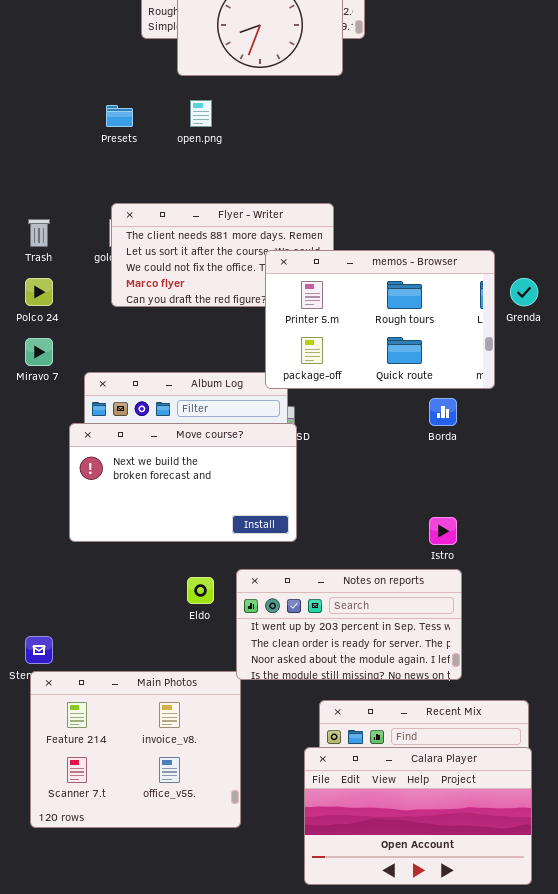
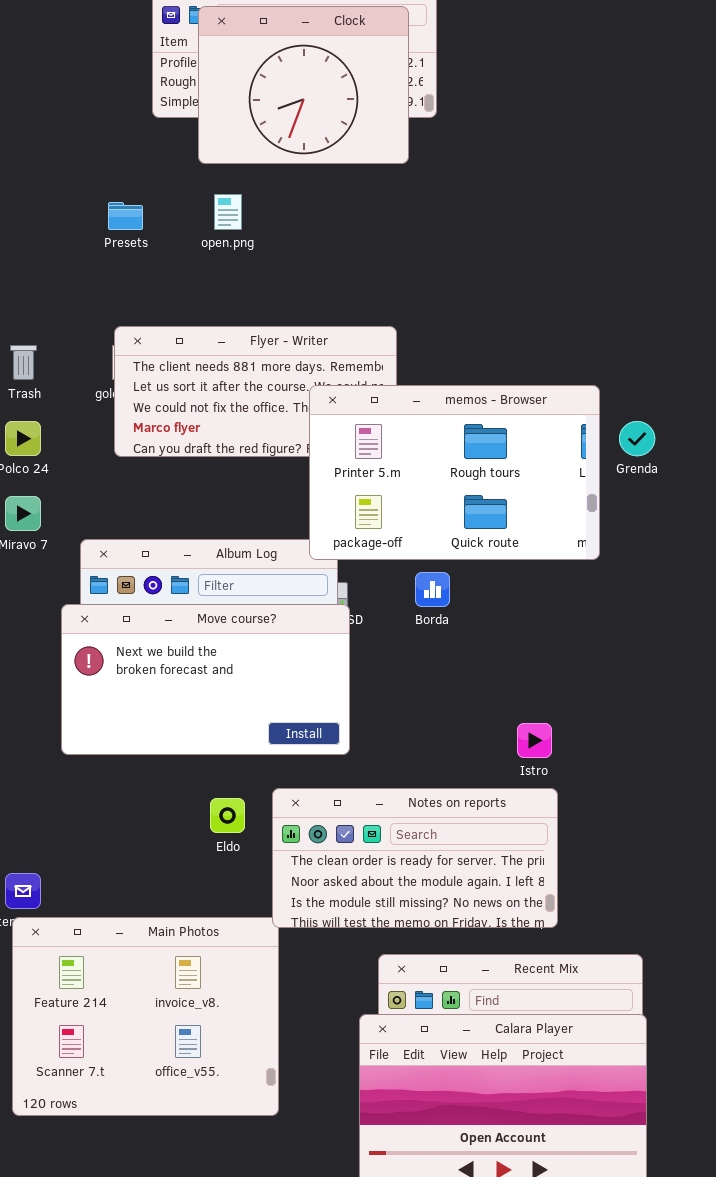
Borda: [429,398,457,426] -> [415,572,450,607], moved
Notes on reports: [236,569,462,680] -> [272,788,558,928], scrolled down 1 row

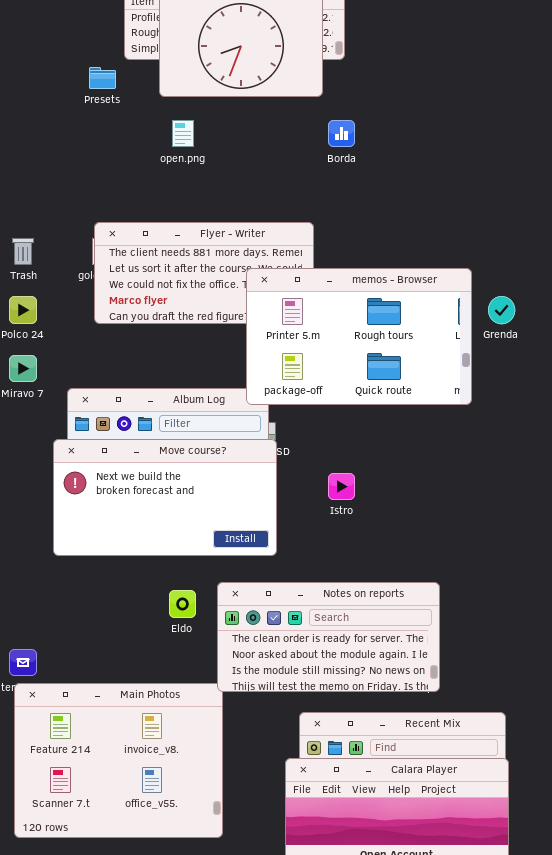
Presets: [108,202,143,230] -> [89,67,116,89], moved
Borda: [415,572,450,607] -> [328,120,355,147], moved
Istro: [517,723,552,758] -> [328,473,355,500], moved

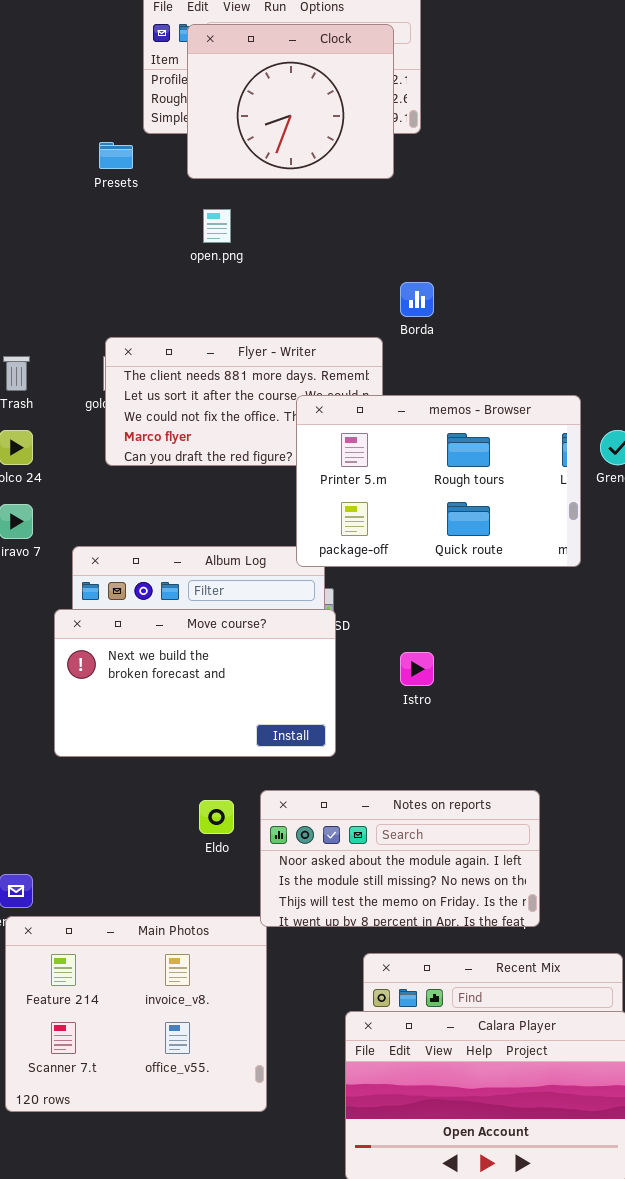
Borda: [328,120,355,147] -> [400,282,434,317], moved
Notes on reports: [217,582,440,692] -> [260,790,540,927], scrolled down 1 row

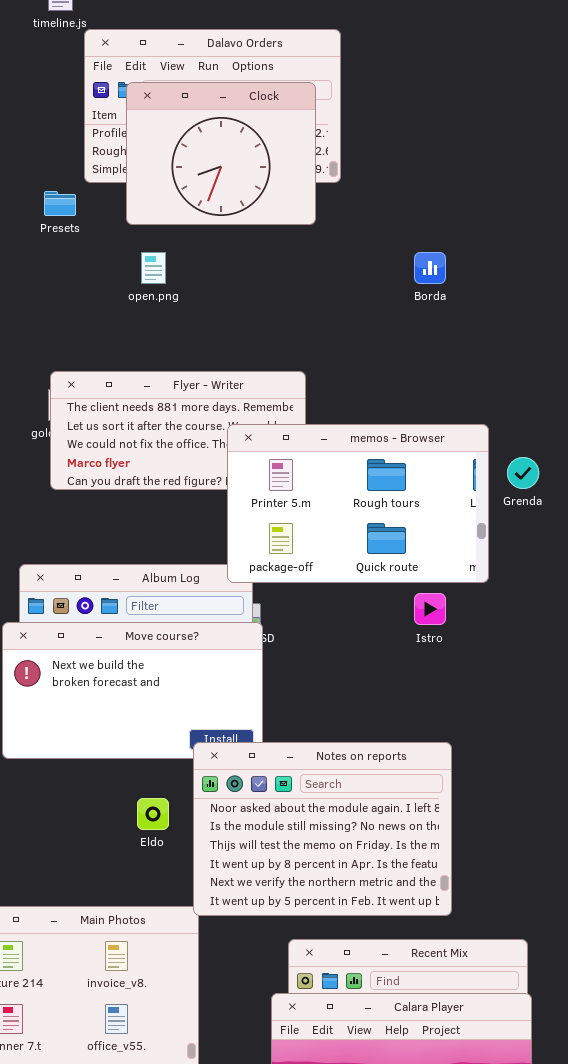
Borda: [400,282,434,317] -> [414,252,446,284], moved
Istro: [400,652,434,686] -> [414,593,446,625], moved
Notes on reports: [260,790,540,927] -> [193,742,452,916], resized

